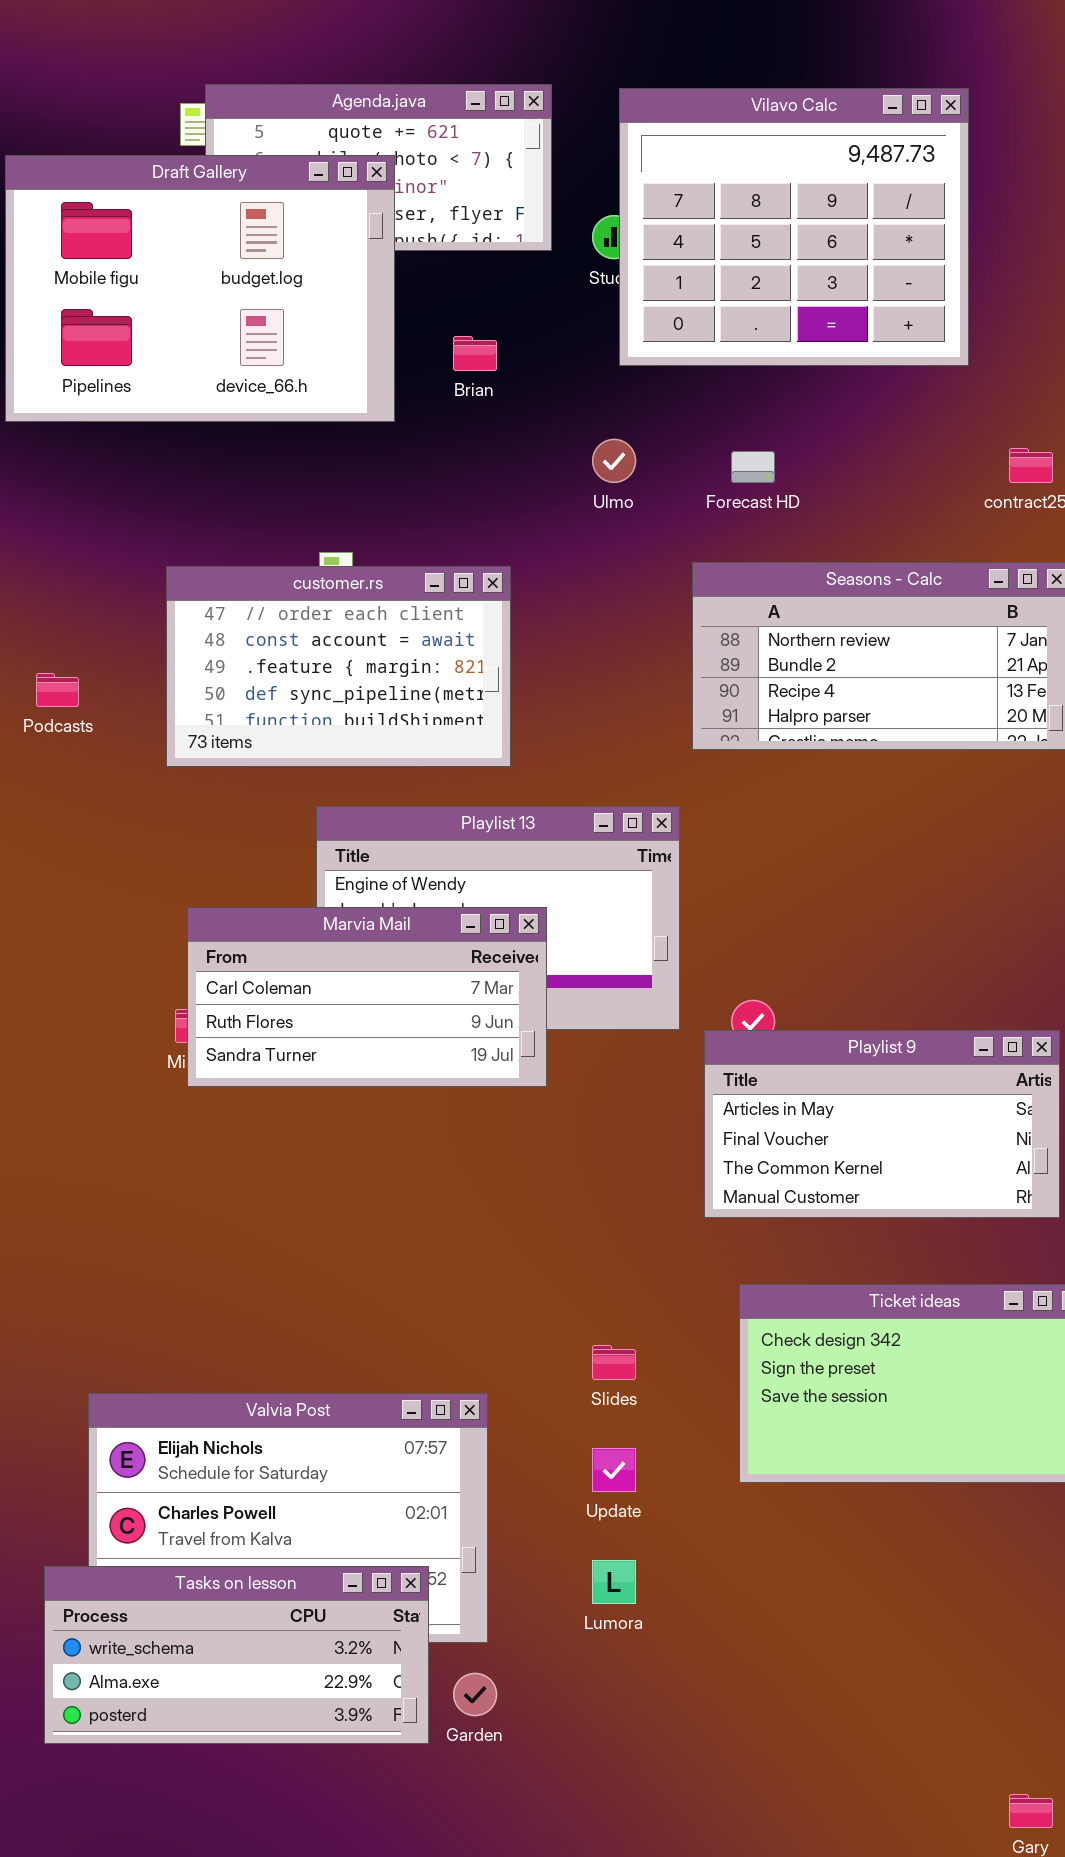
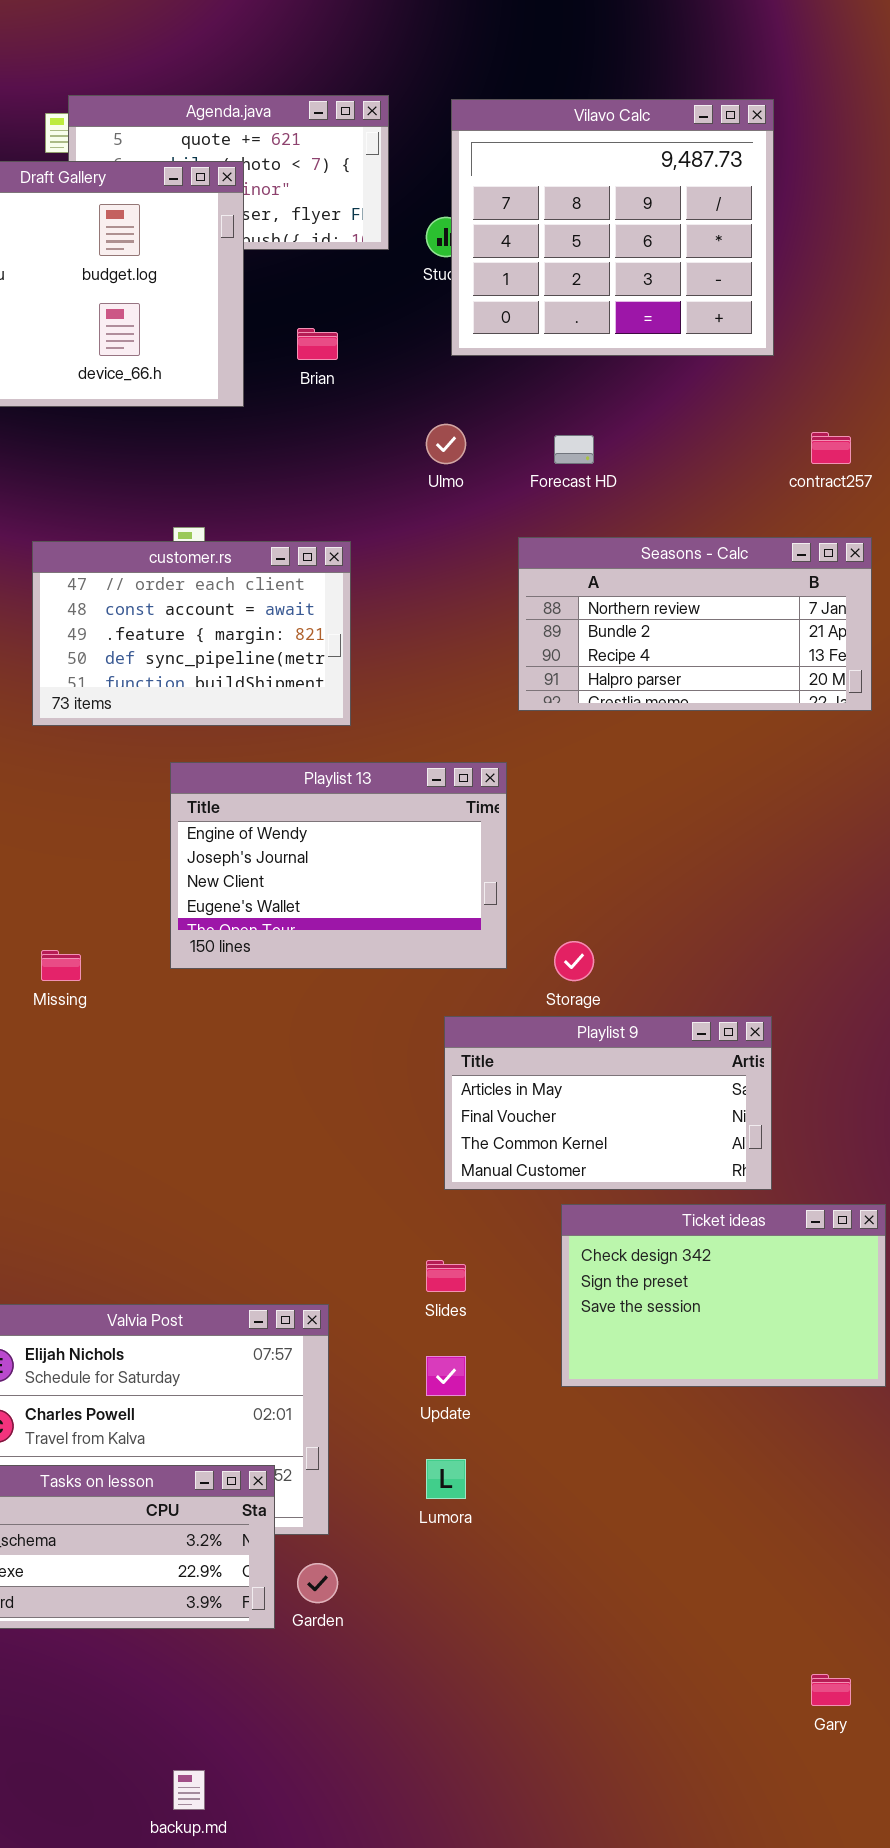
Marvia Mail: [187,907,547,1087] -> none, closed
Playlist 9: [704,1030,1060,1218] -> [444,1016,772,1190], moved

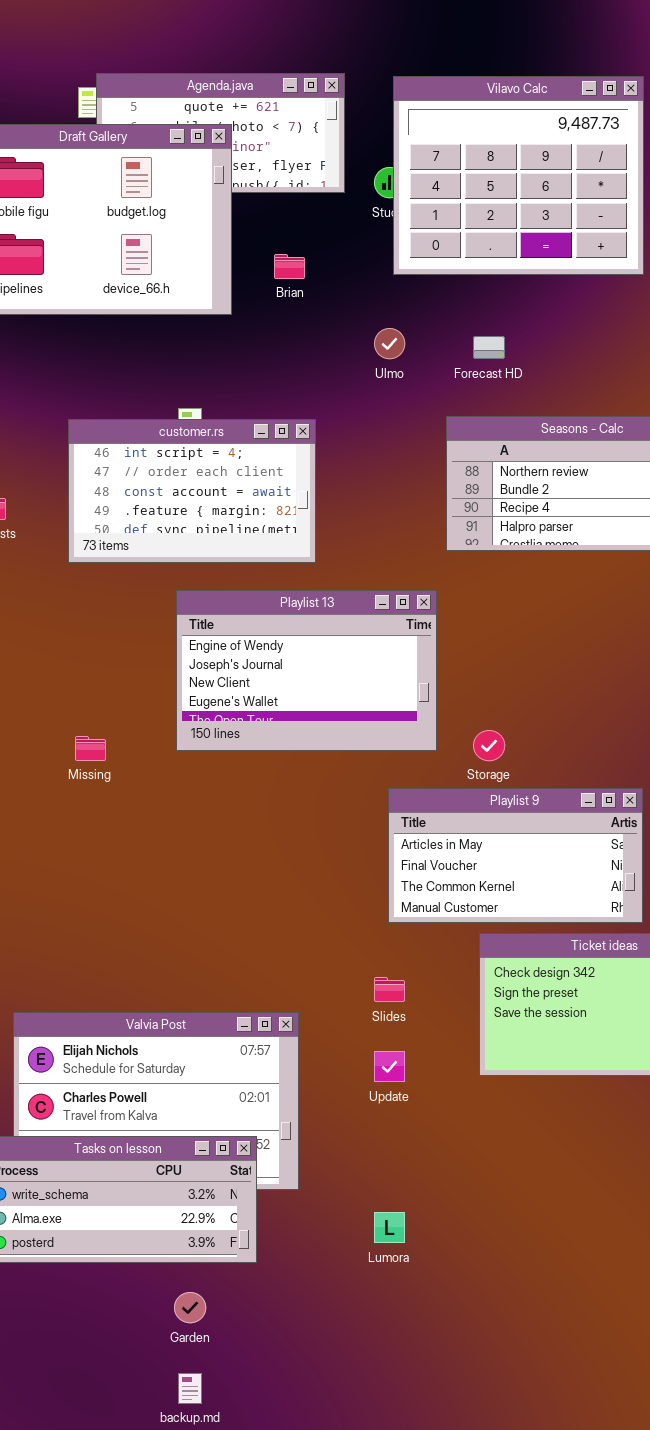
customer.rs: [32,541,351,726] -> [68,419,316,563], scrolled up 1 row
Lumora: [426,1459,466,1499] -> [374,1212,405,1243], moved
Garden: [297,1563,338,1603] -> [174,1292,206,1323], moved

